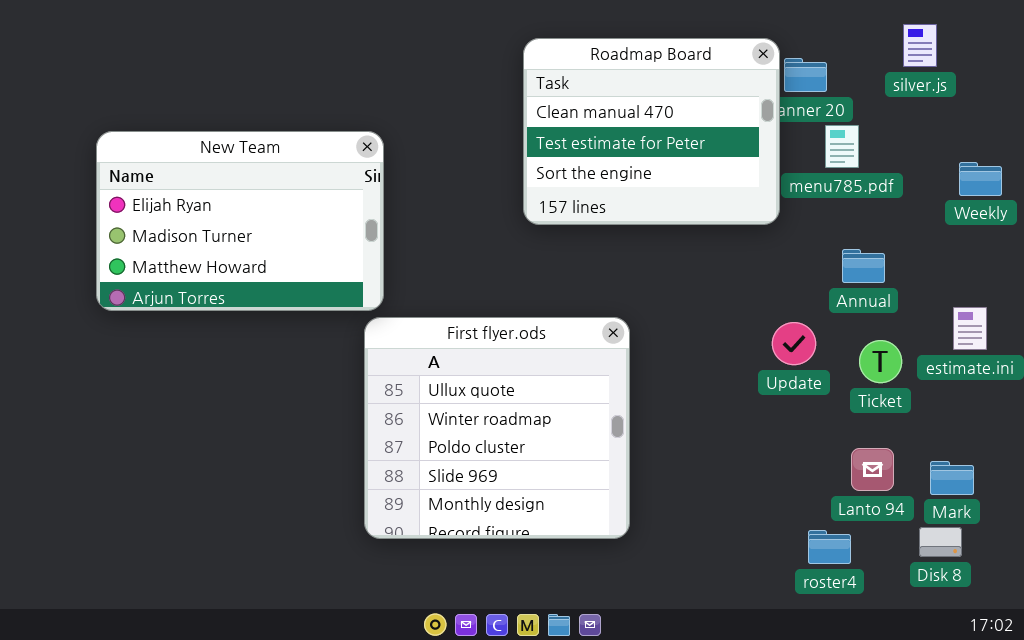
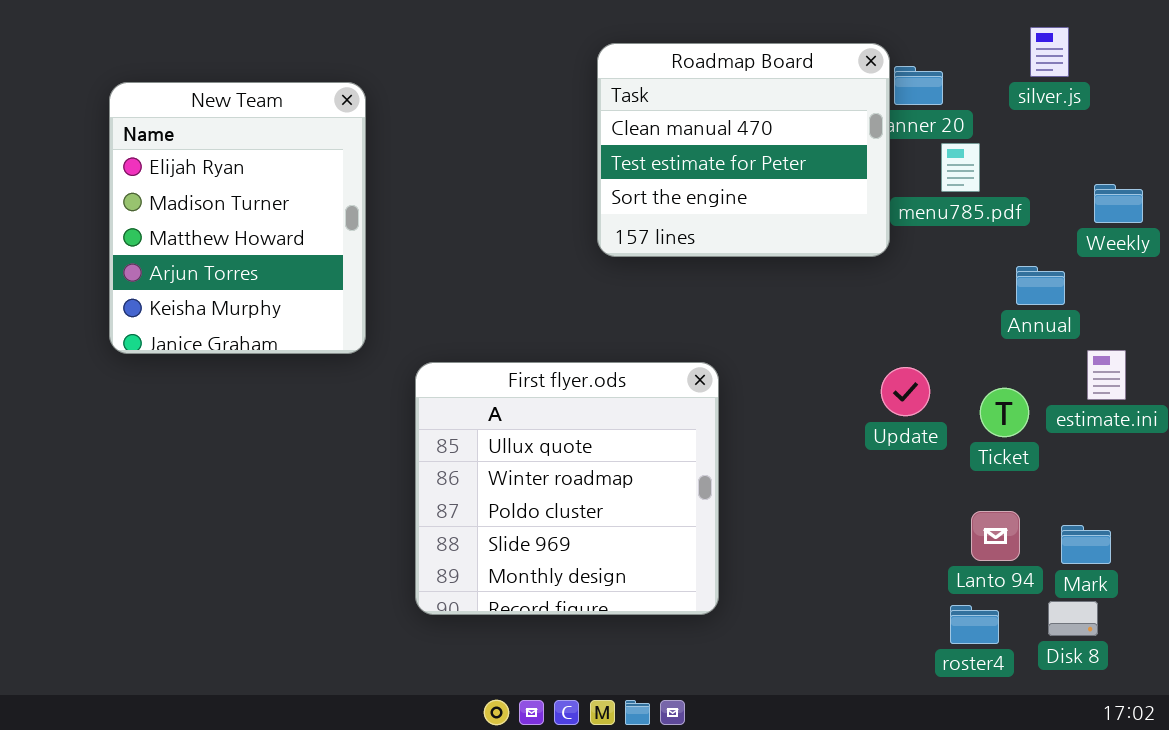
New Team: [96,131,384,311] -> [109,82,366,354], resized
Annual: [842,249,885,283] -> [1016,266,1065,305], moved
roster4: [808,530,851,564] -> [950,605,999,644], moved

